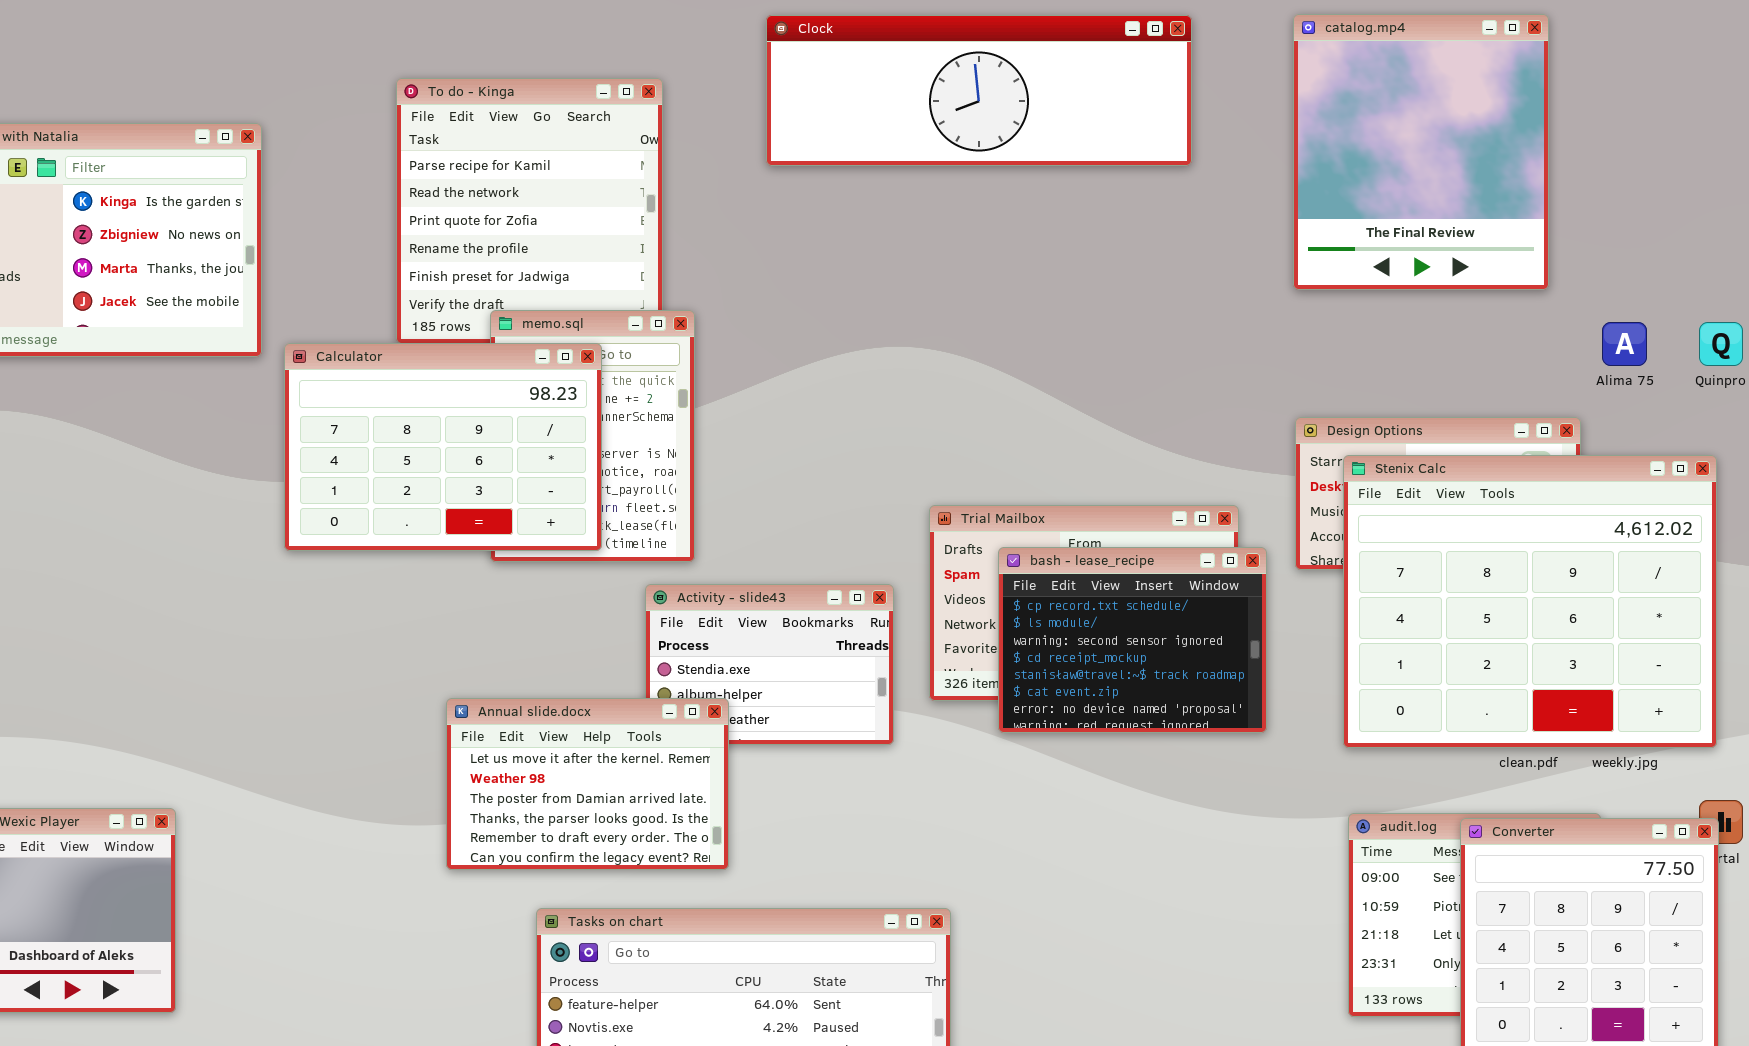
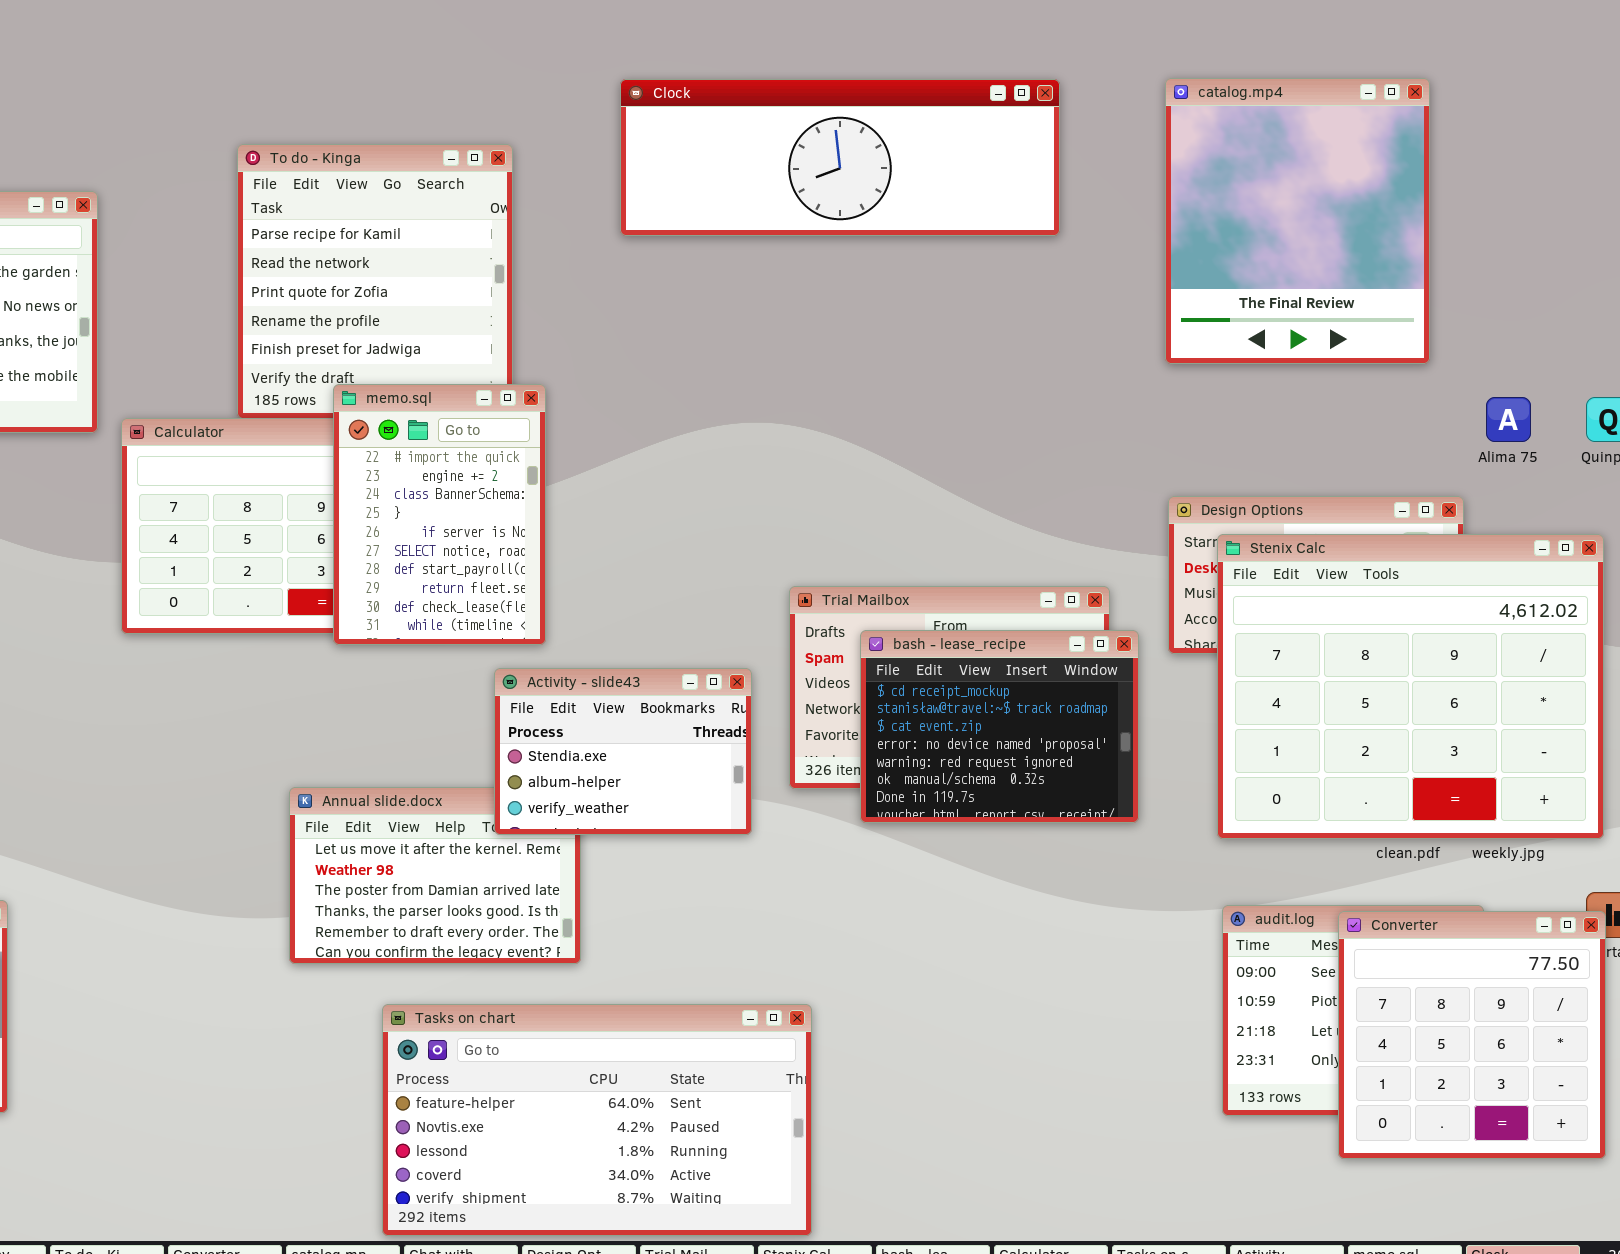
memo.sql: [490,310,695,562] -> [333,384,546,645], raised
bash - lease_recipe: [998,547,1267,733] -> [860,630,1139,823], scrolled down 3 rows
Activity - slide43: [645,584,894,745] -> [494,668,752,835], raised

